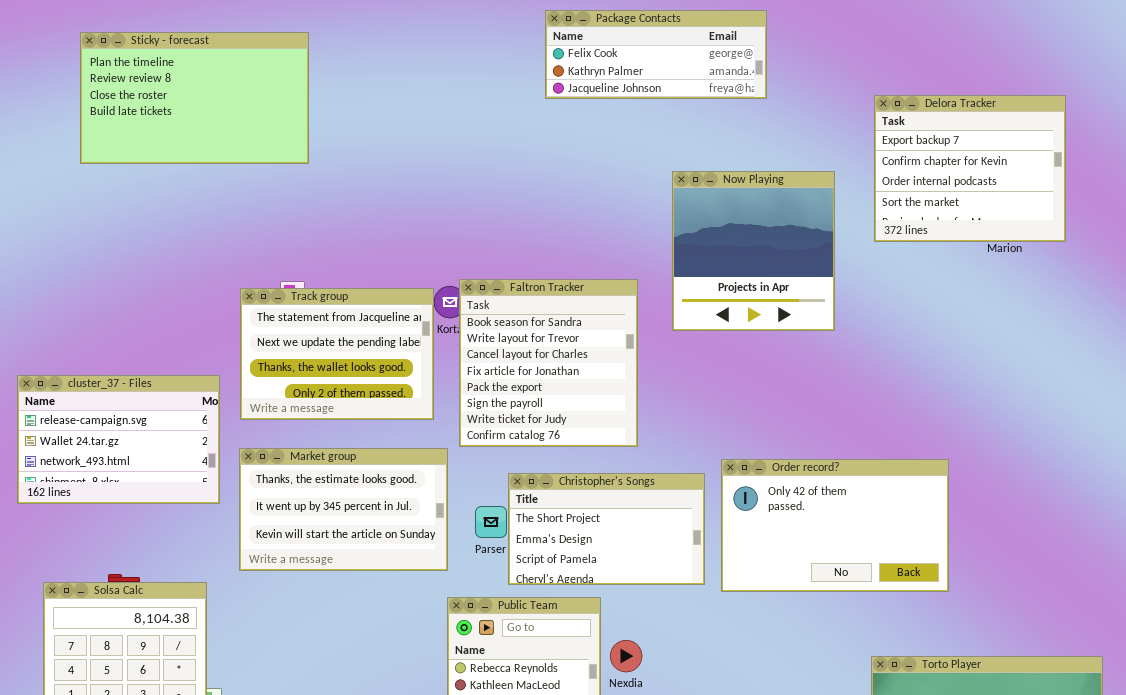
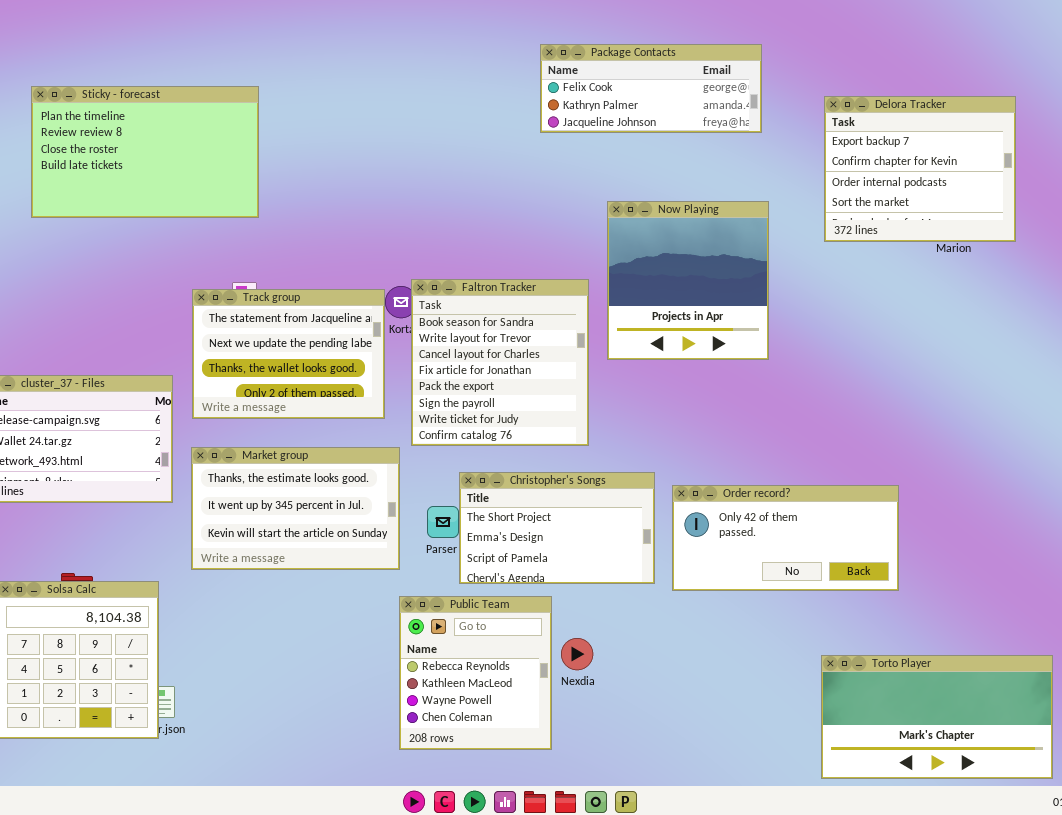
Package Contacts: [545,10,767,99] -> [540,44,762,133], moved
Sticky - forecast: [80,32,309,164] -> [31,86,259,218], moved
Now Playing: [672,171,835,331] -> [607,201,769,360], moved
Order record?: [721,459,949,592] -> [672,485,899,591], resized

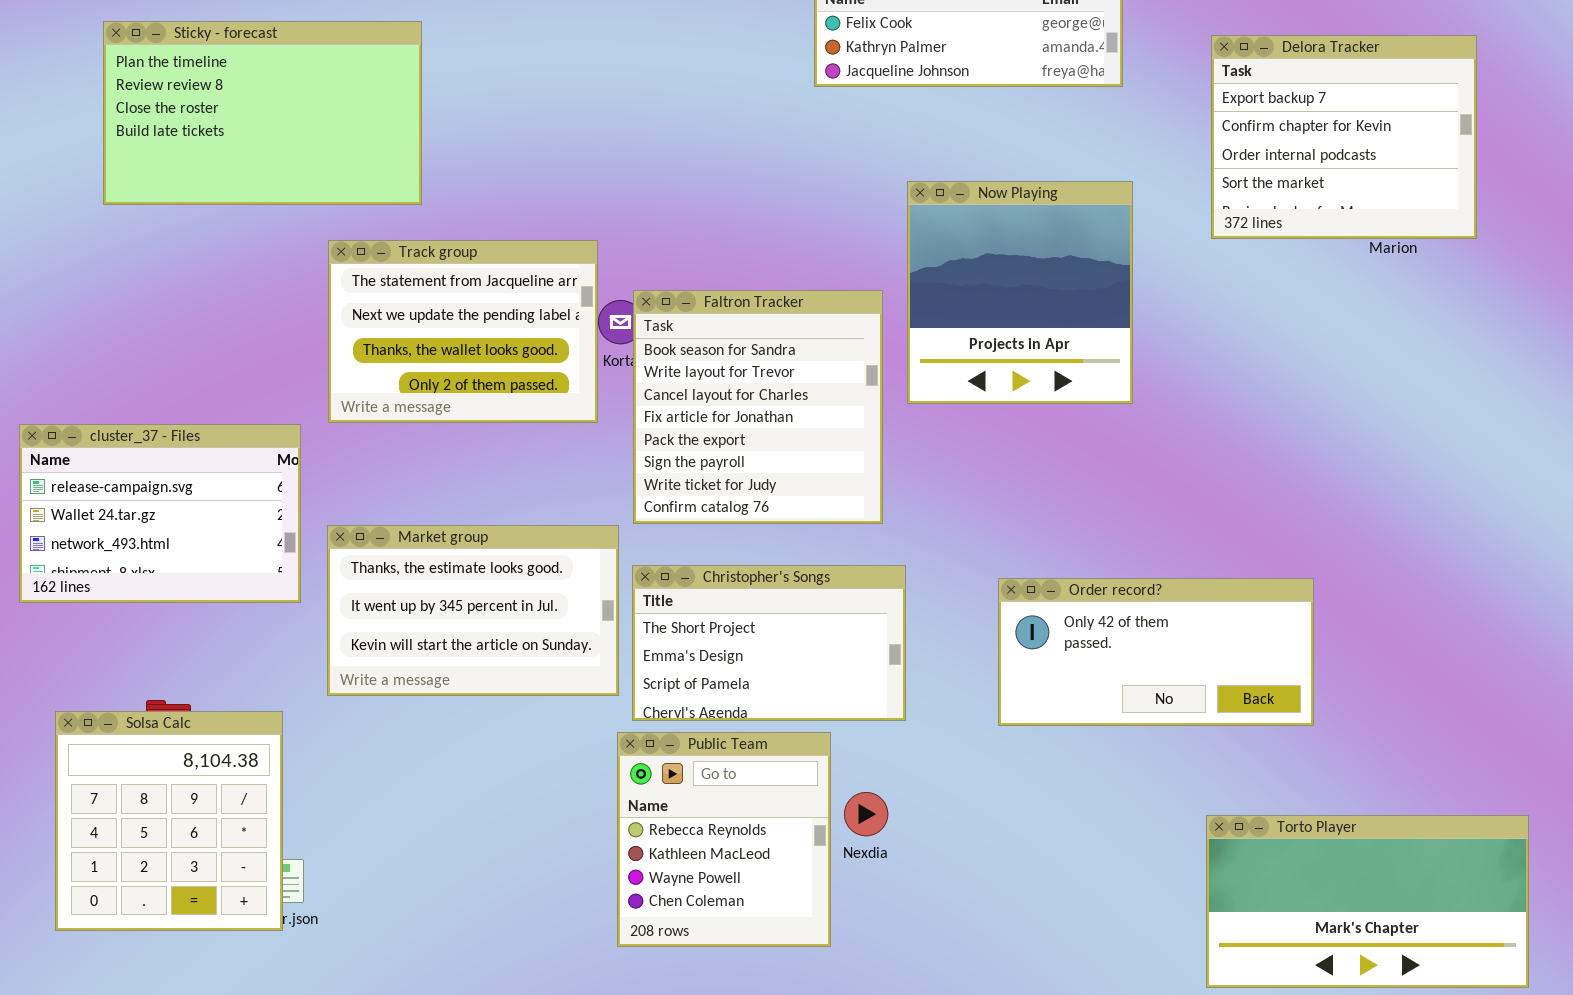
Track group: [192,289,385,419] -> [328,240,598,423], moved
Christopher's Songs: [459,472,655,584] -> [632,565,906,721], moved

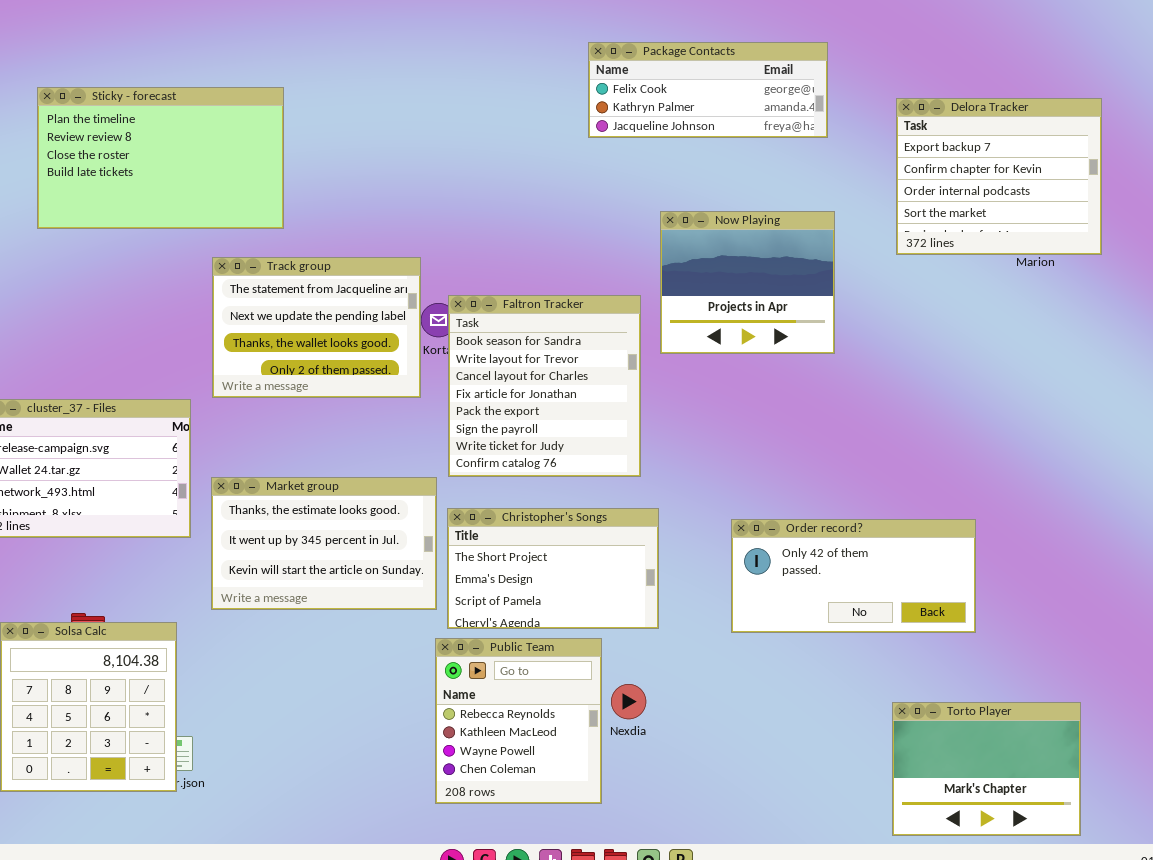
Now Playing: [907,181,1133,404] -> [660,211,835,354], resized
Torto Player: [1206,815,1529,988] -> [892,702,1081,836], resized

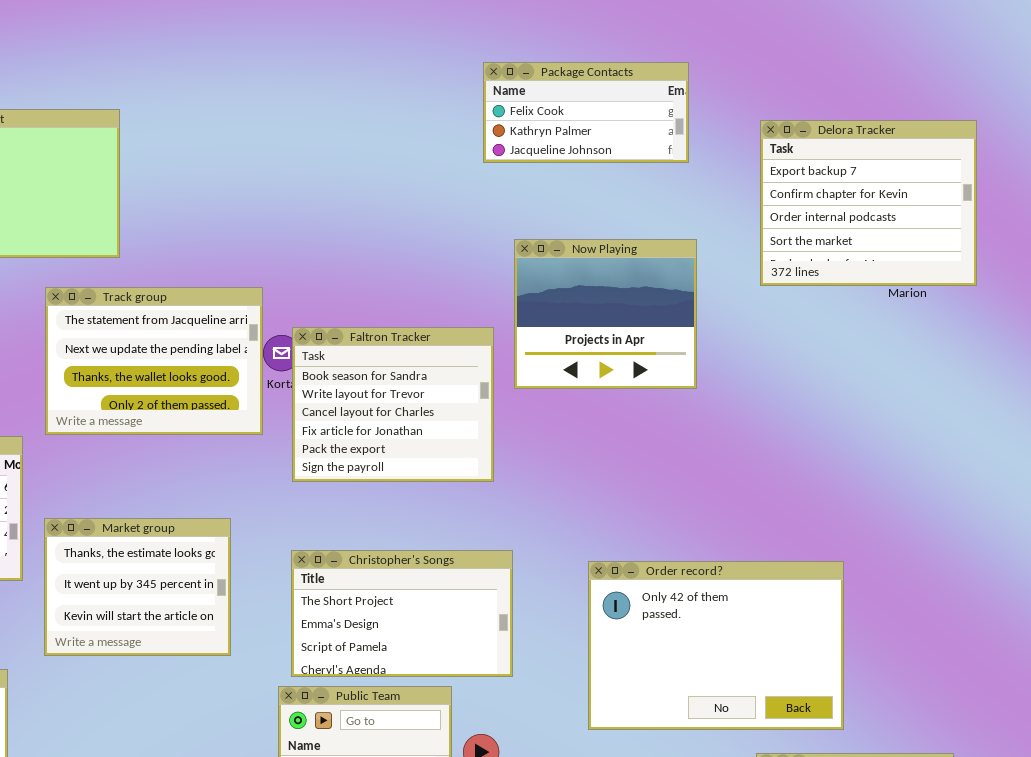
Package Contacts: [588,42,828,138] -> [483,62,689,163], resized
Faltron Tracker: [448,295,641,477] -> [292,327,494,482], resized
Market group: [211,477,437,610] -> [44,518,231,656], resized
Order record?: [731,519,976,633] -> [588,561,844,730], resized

